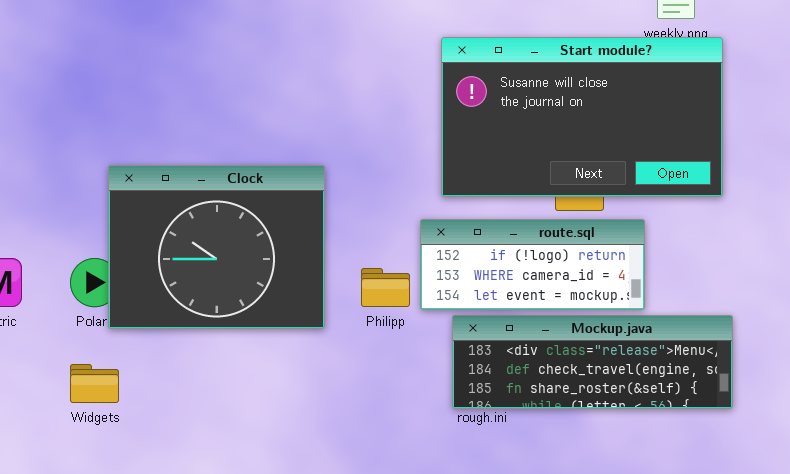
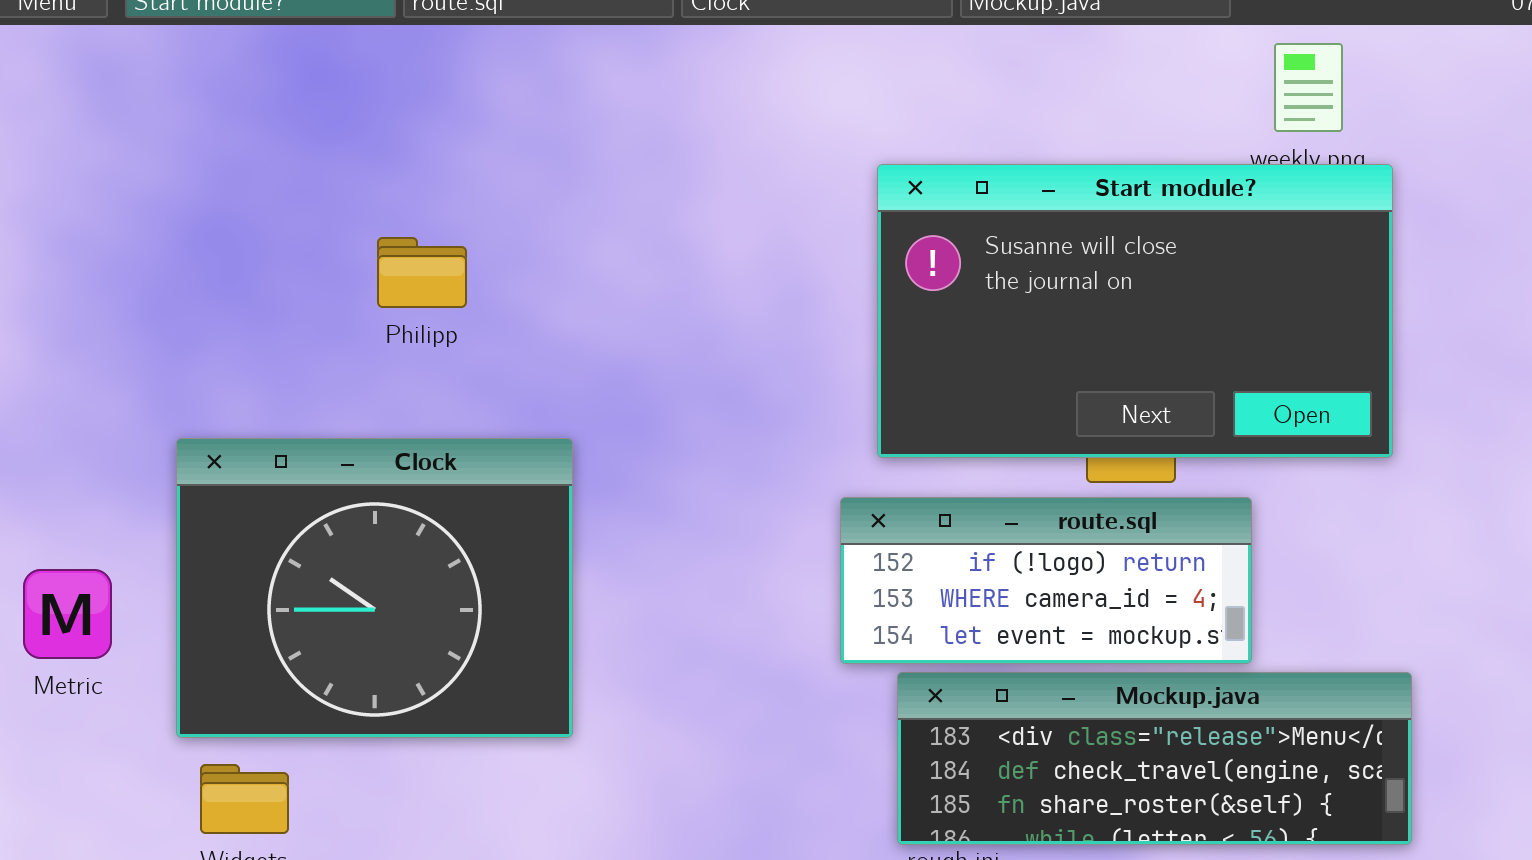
Clock: [108,165,325,329] -> [176,438,573,738], moved
Philipp: [361,268,410,307] -> [377,237,467,308], moved

